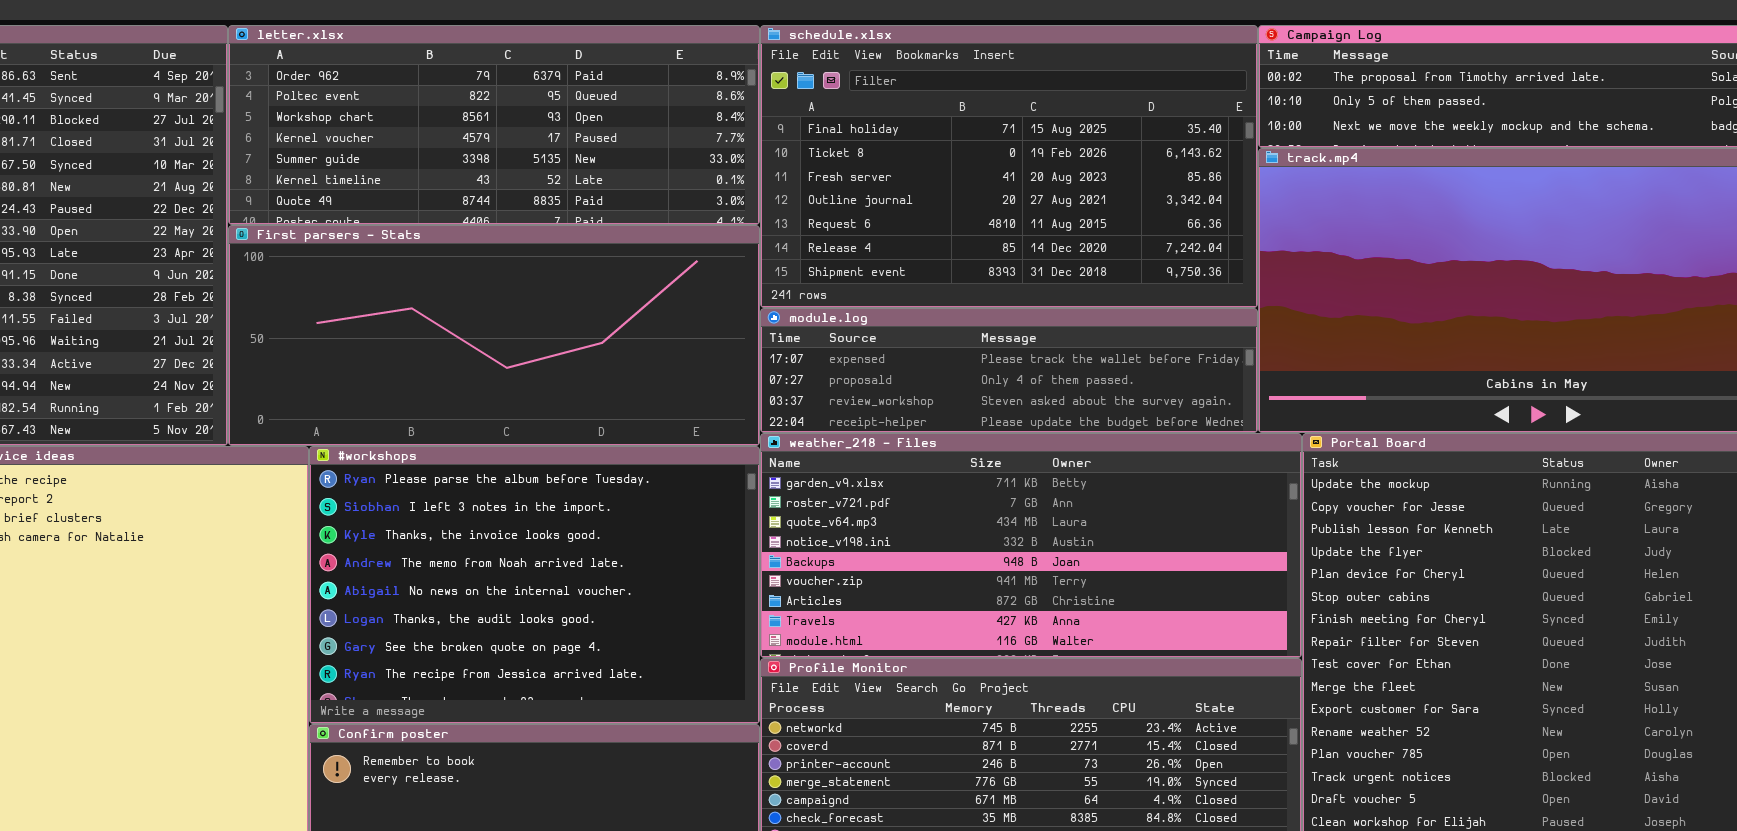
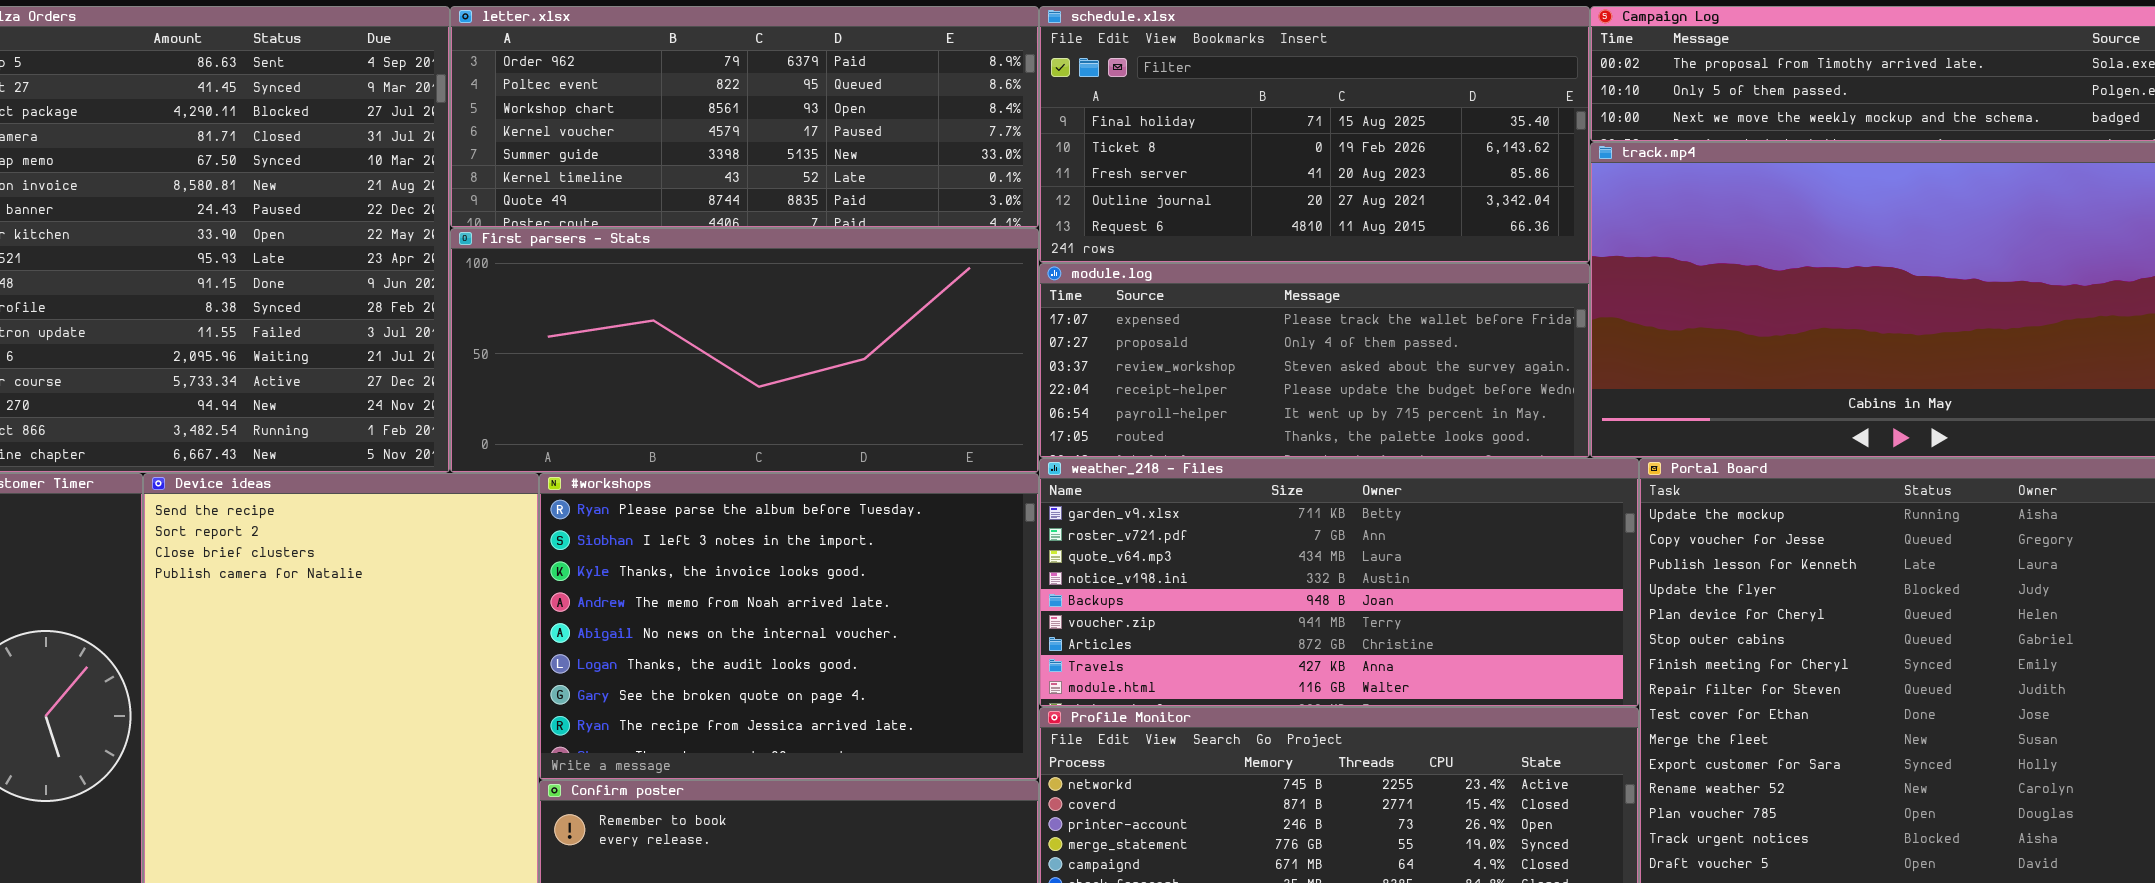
schedule.xlsx: [760,25,1258,308] -> [1039,6,1590,263], resized
module.log: [760,308,1258,433] -> [1039,263,1590,458], resized

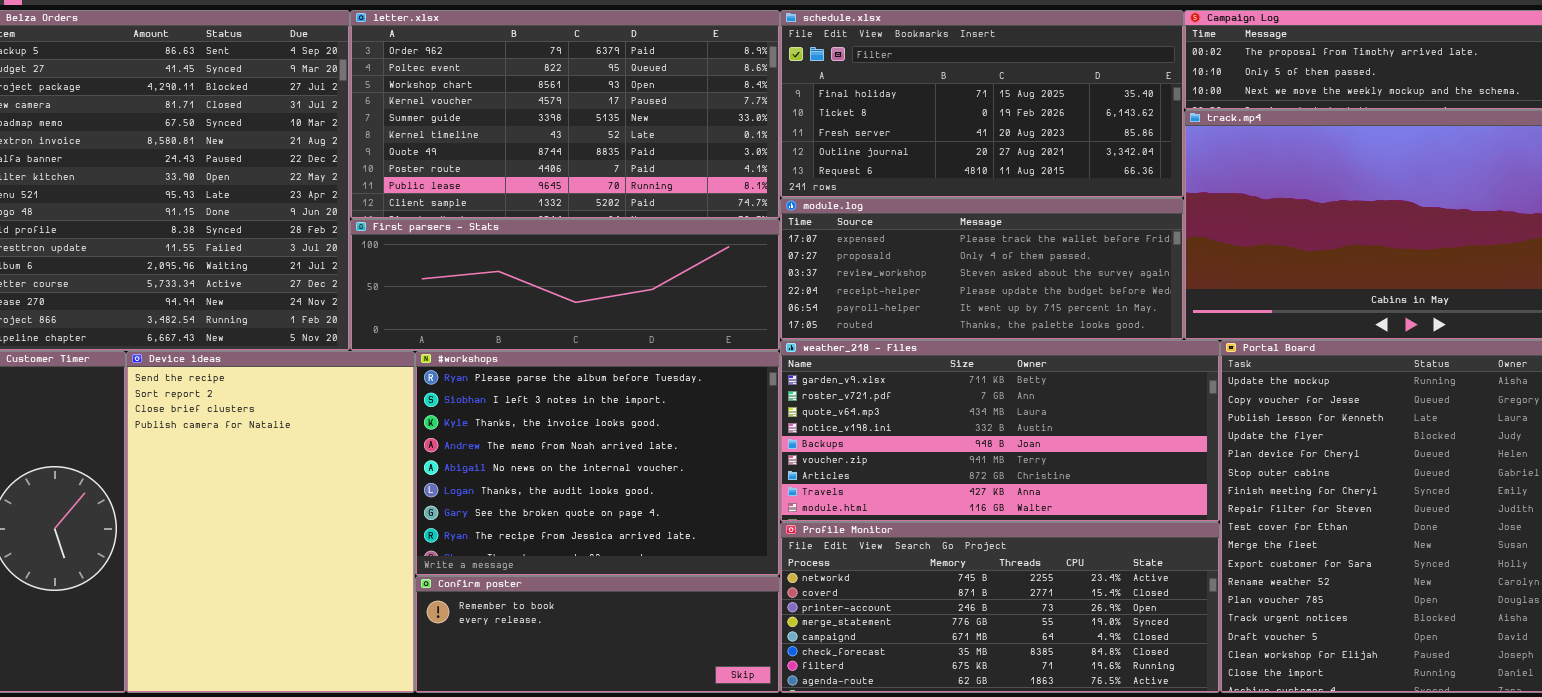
letter.xlsx: [450,6,1039,228] -> [350,10,780,219], resized
First parsers - Stats: [450,228,1039,473] -> [350,219,780,351], resized

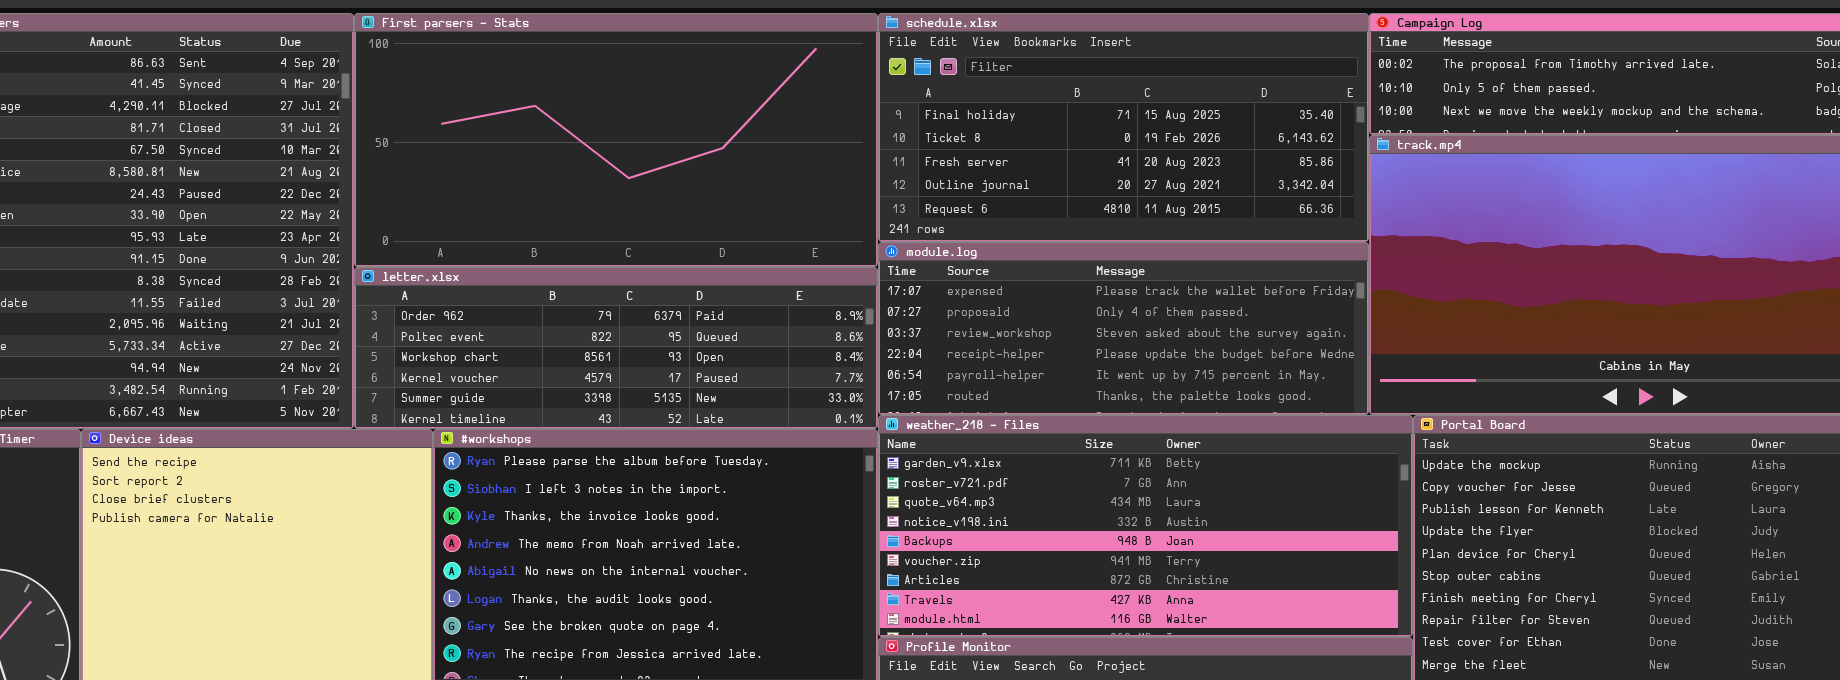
letter.xlsx: [350,10,780,219] -> [354,267,878,429], moved, resized
First parsers - Stats: [350,219,780,351] -> [354,13,878,267], moved, resized

